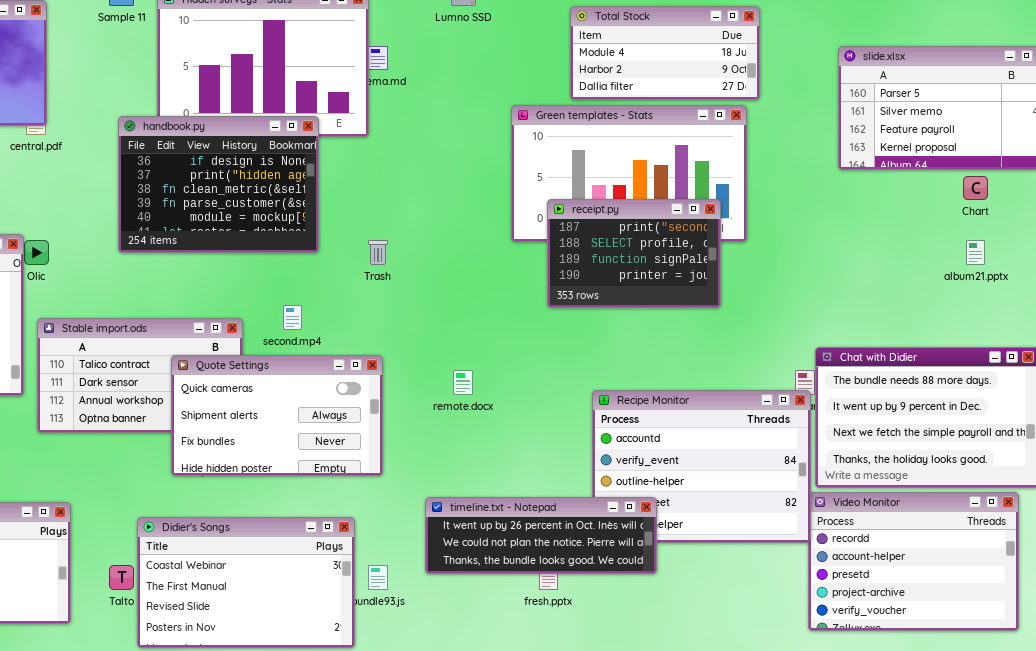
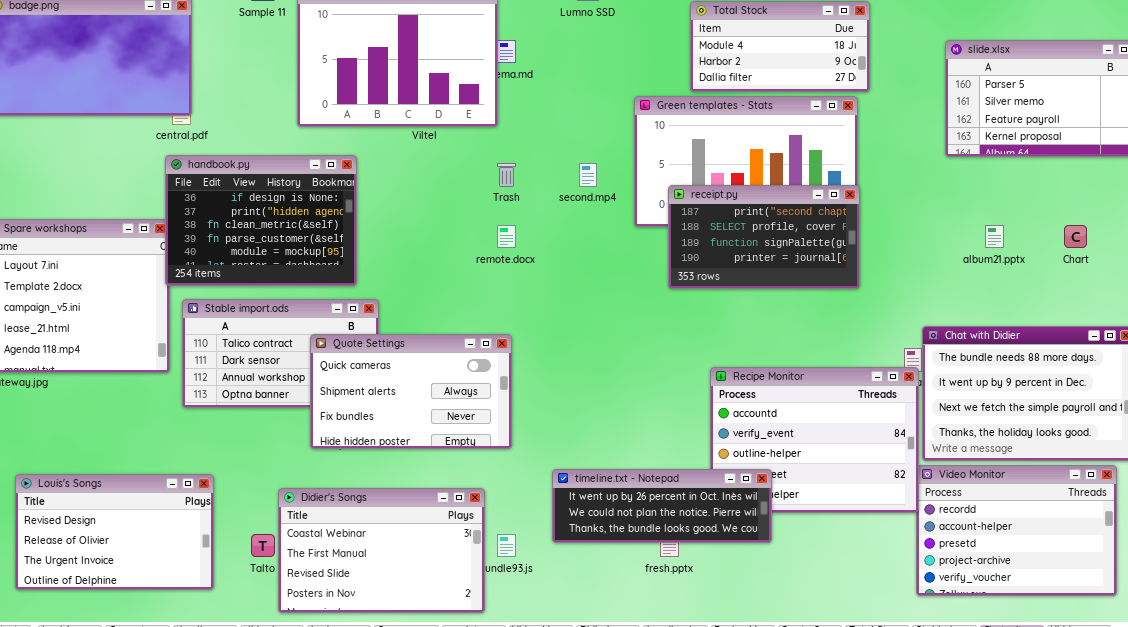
handbook.py: [118,116,319,253] -> [165,155,357,286], moved
Chart: [963,176,988,200] -> [1064,225,1087,248], moved
receipt.py: [547,199,721,308] -> [668,185,860,289], resized
Trash: [368,240,388,265] -> [497,163,516,187], moved
album21.pptx: [966,240,985,265] -> [985,225,1004,248], moved
second.mp4: [283,305,302,330] -> [579,163,597,187], moved
remote.docx: [453,370,473,395] -> [497,225,516,248], moved

